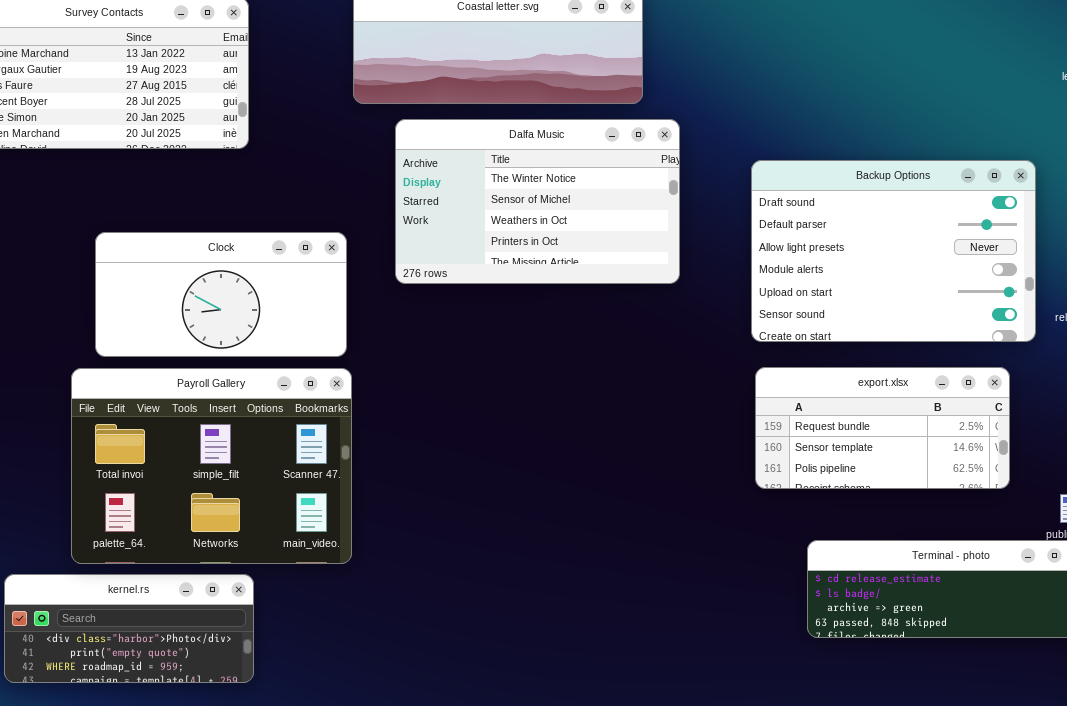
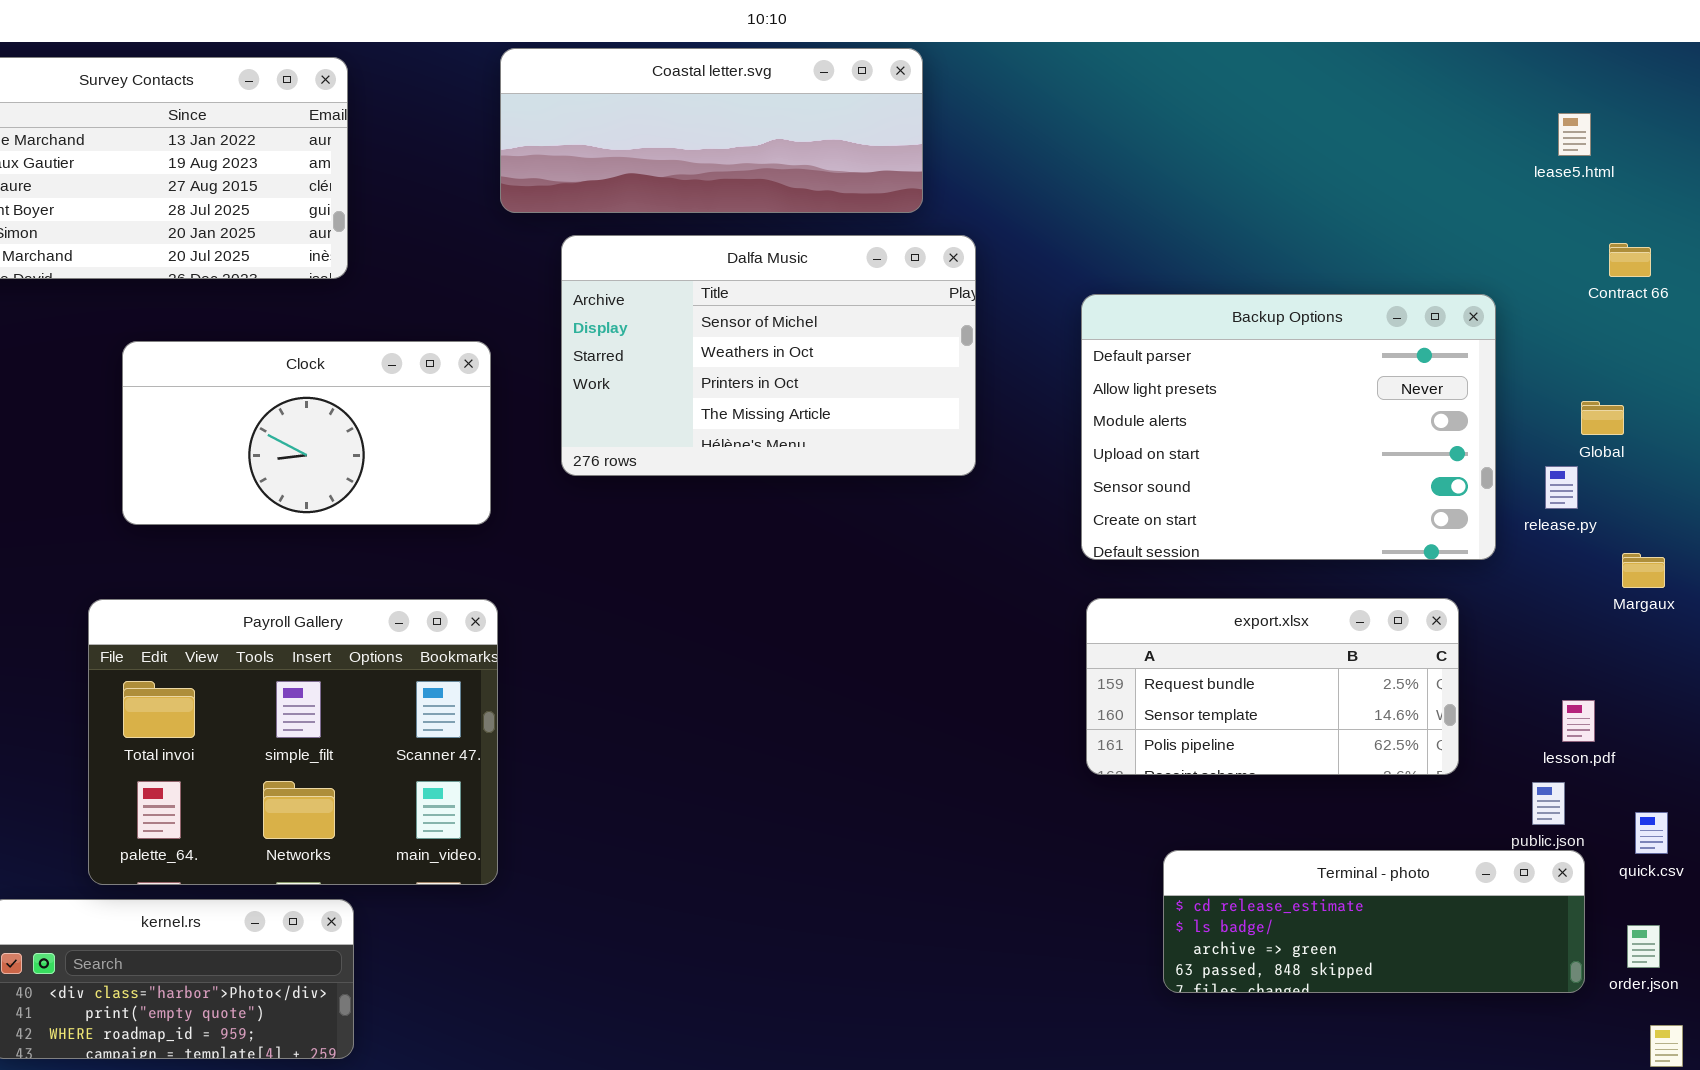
Dalfa Music: [395,119,680,284] -> [561,235,976,476], scrolled down 1 row
Backup Options: [751,160,1036,342] -> [1081,294,1496,560], scrolled down 1 row
Clock: [95,232,347,357] -> [122,341,491,525], moved

